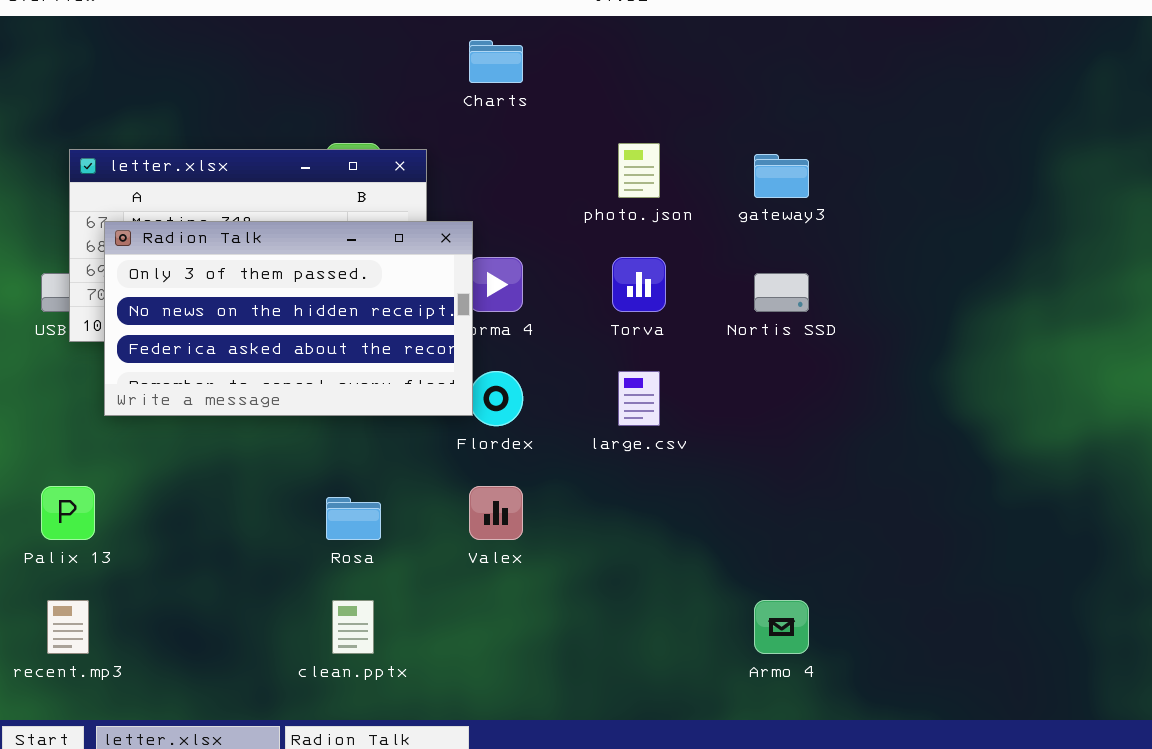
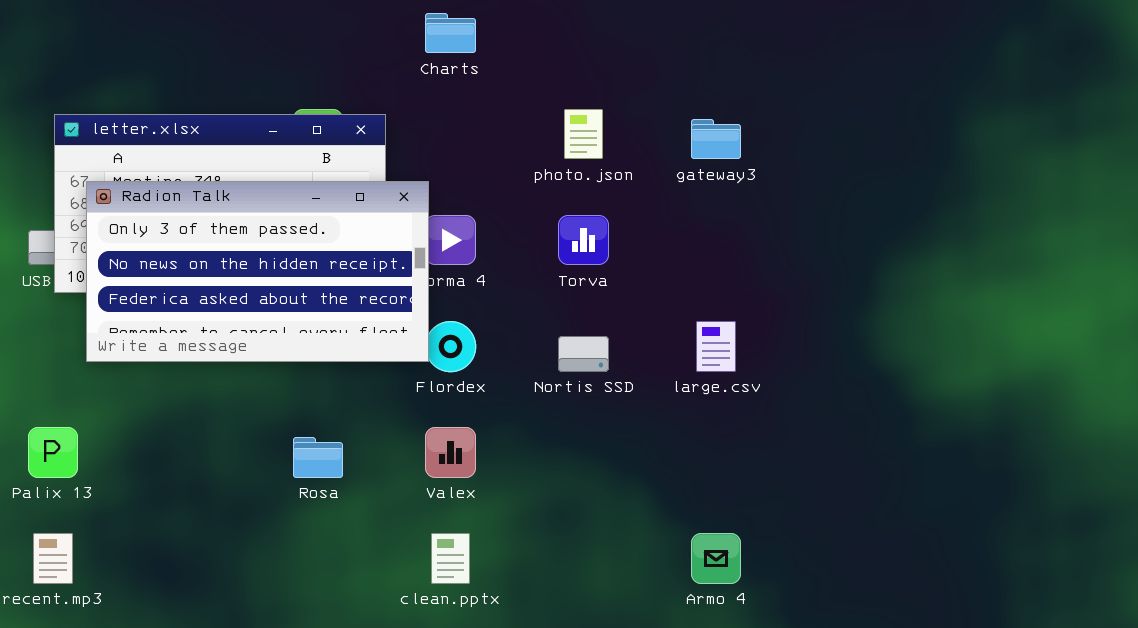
Nortis SSD: [754,273,809,312] -> [558,336,609,372], moved
large.csv: [618,371,660,426] -> [696,321,736,372], moved
clean.pptx: [332,600,374,654] -> [431,533,470,584], moved

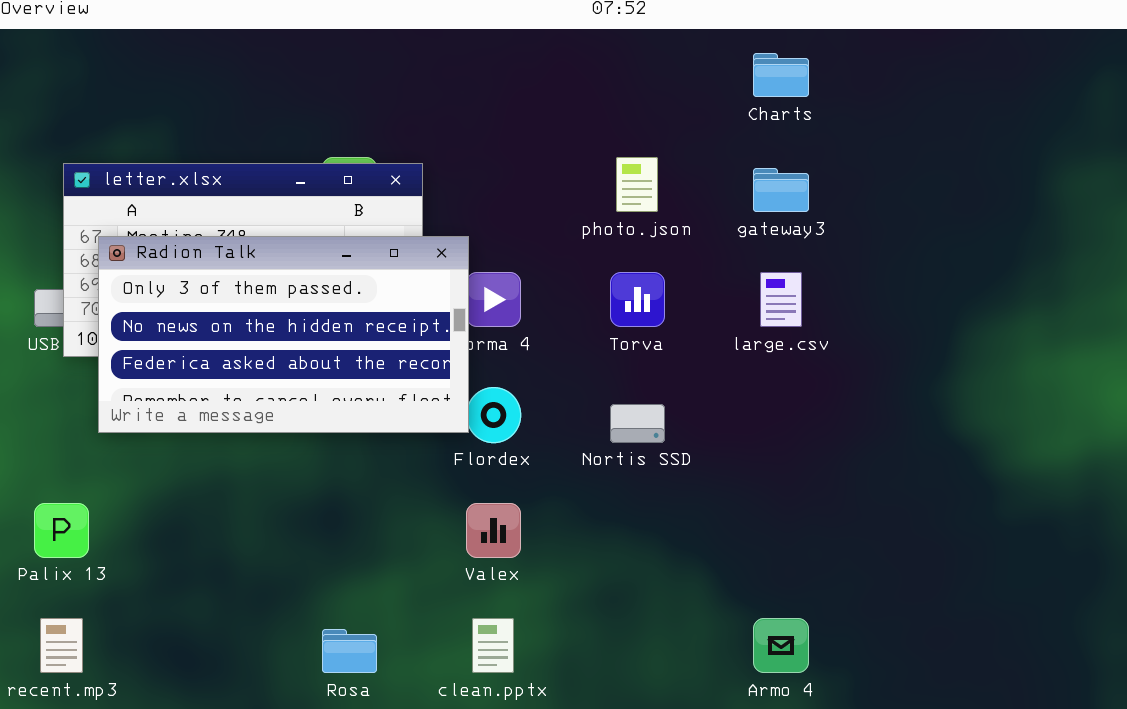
Charts: [425,13,476,53] -> [753,53,809,97], moved
large.csv: [696,321,736,372] -> [760,272,802,327], moved
Rosa: [293,437,343,478] -> [322,629,377,673], moved

